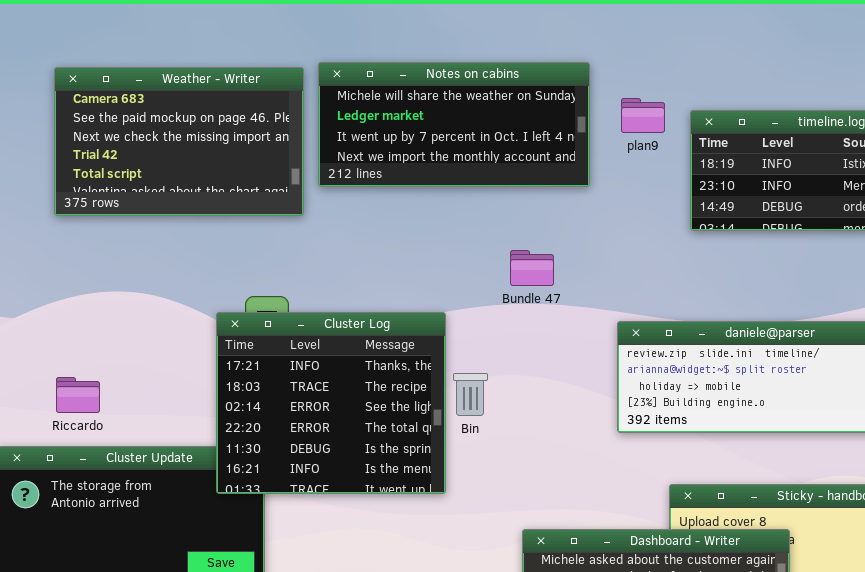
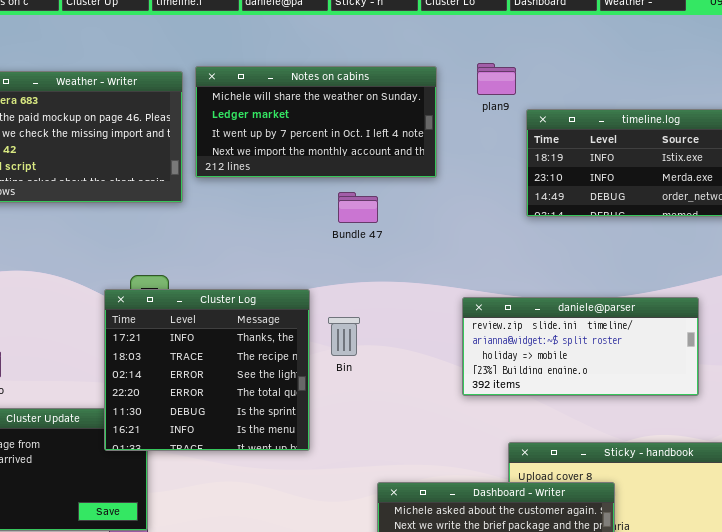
plan9: [621,98,665,133] -> [477,63,516,95], moved
Bundle 47: [510,250,554,286] -> [338,192,378,223], moved
Bin: [453,373,488,416] -> [328,317,360,356], moved

